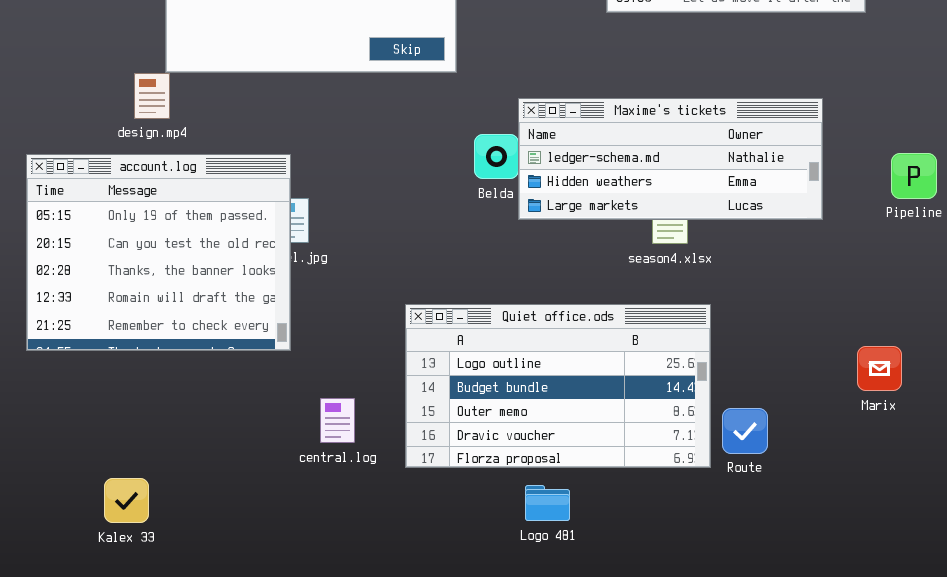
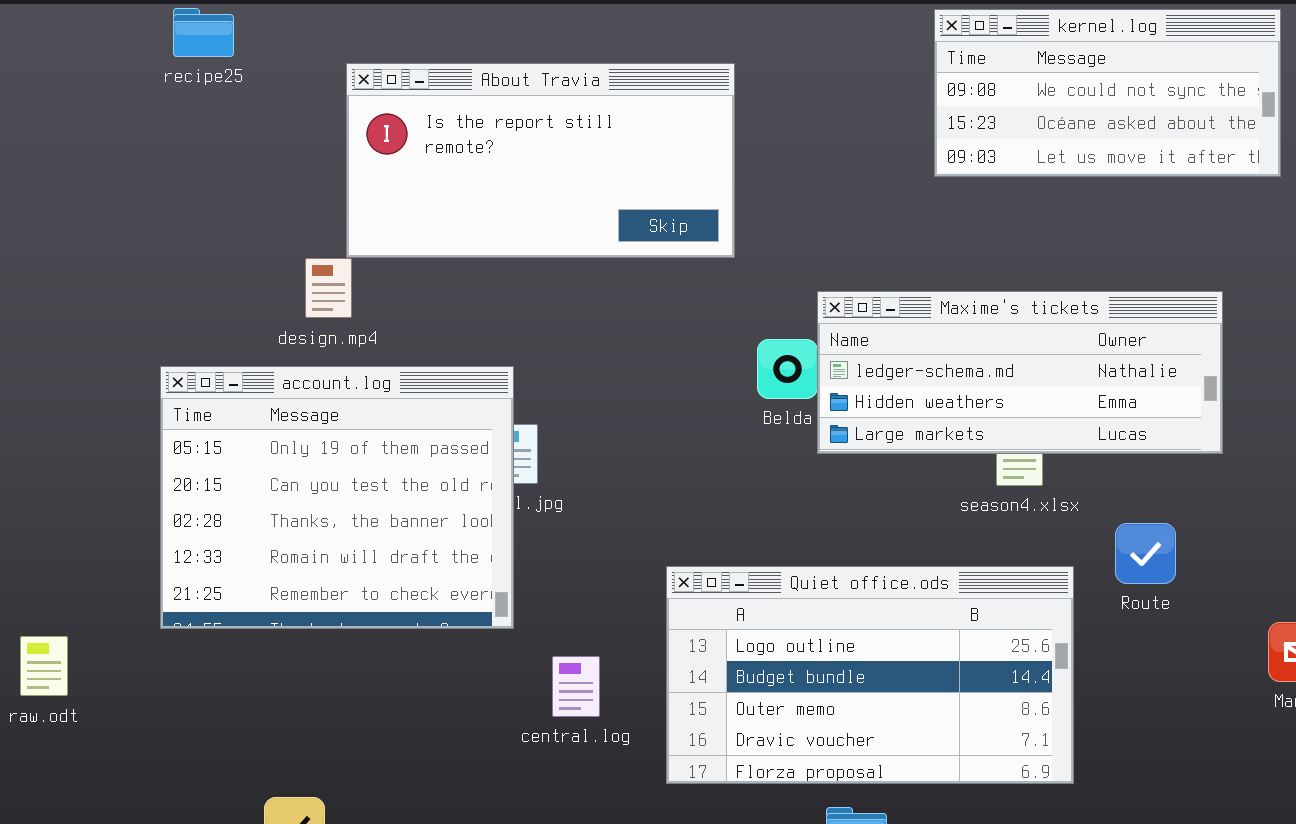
central.log: [320,398,355,443] -> [552,656,600,717], moved
Route: [722,408,768,454] -> [1115,523,1176,584], moved

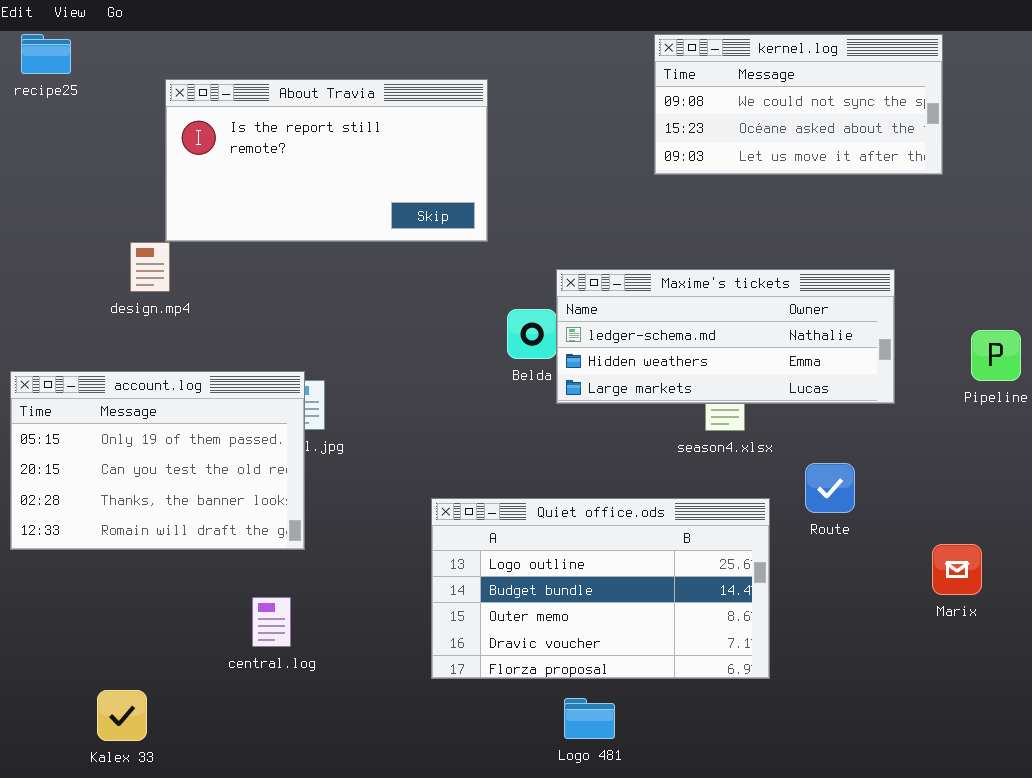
account.log: [160,366,514,629] -> [10,371,305,550], resized
central.log: [552,656,600,717] -> [252,597,291,647], moved

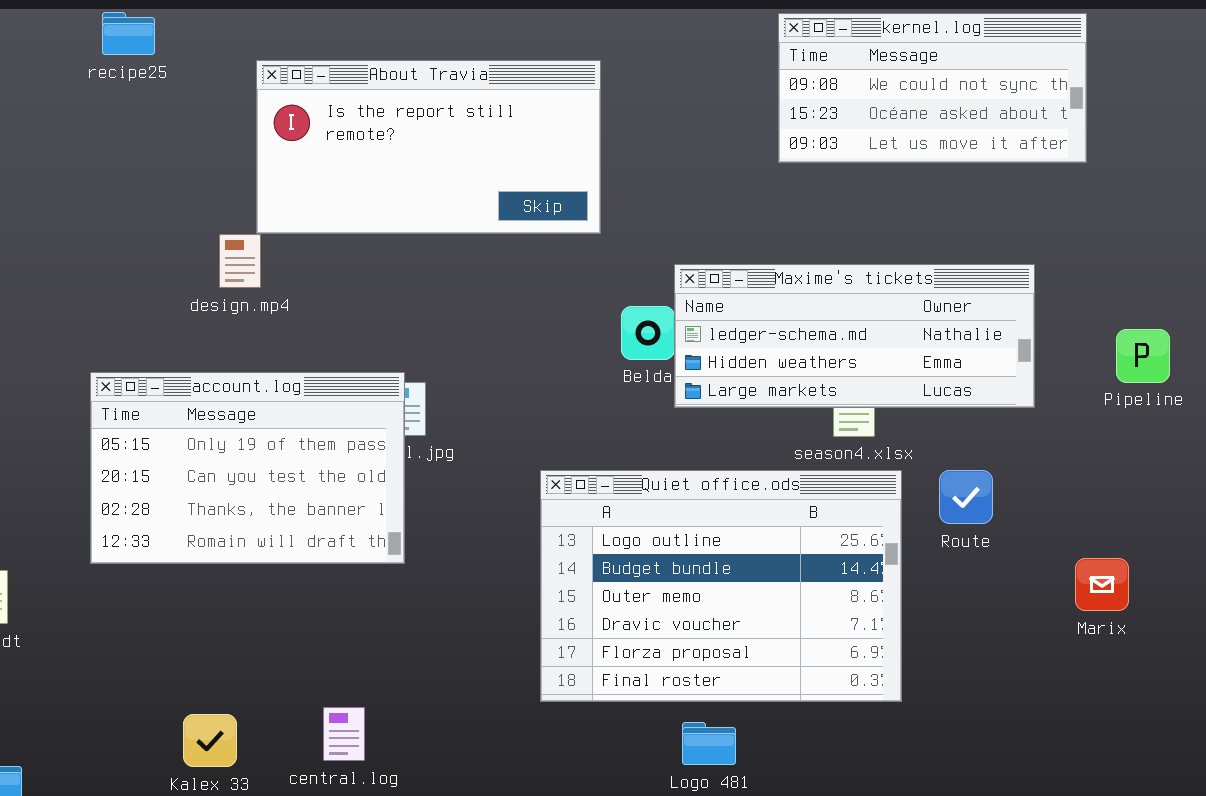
Quiet office.ods: [431,498,770,679] -> [540,470,902,702], resized
central.log: [252,597,291,647] -> [323,707,365,761], moved

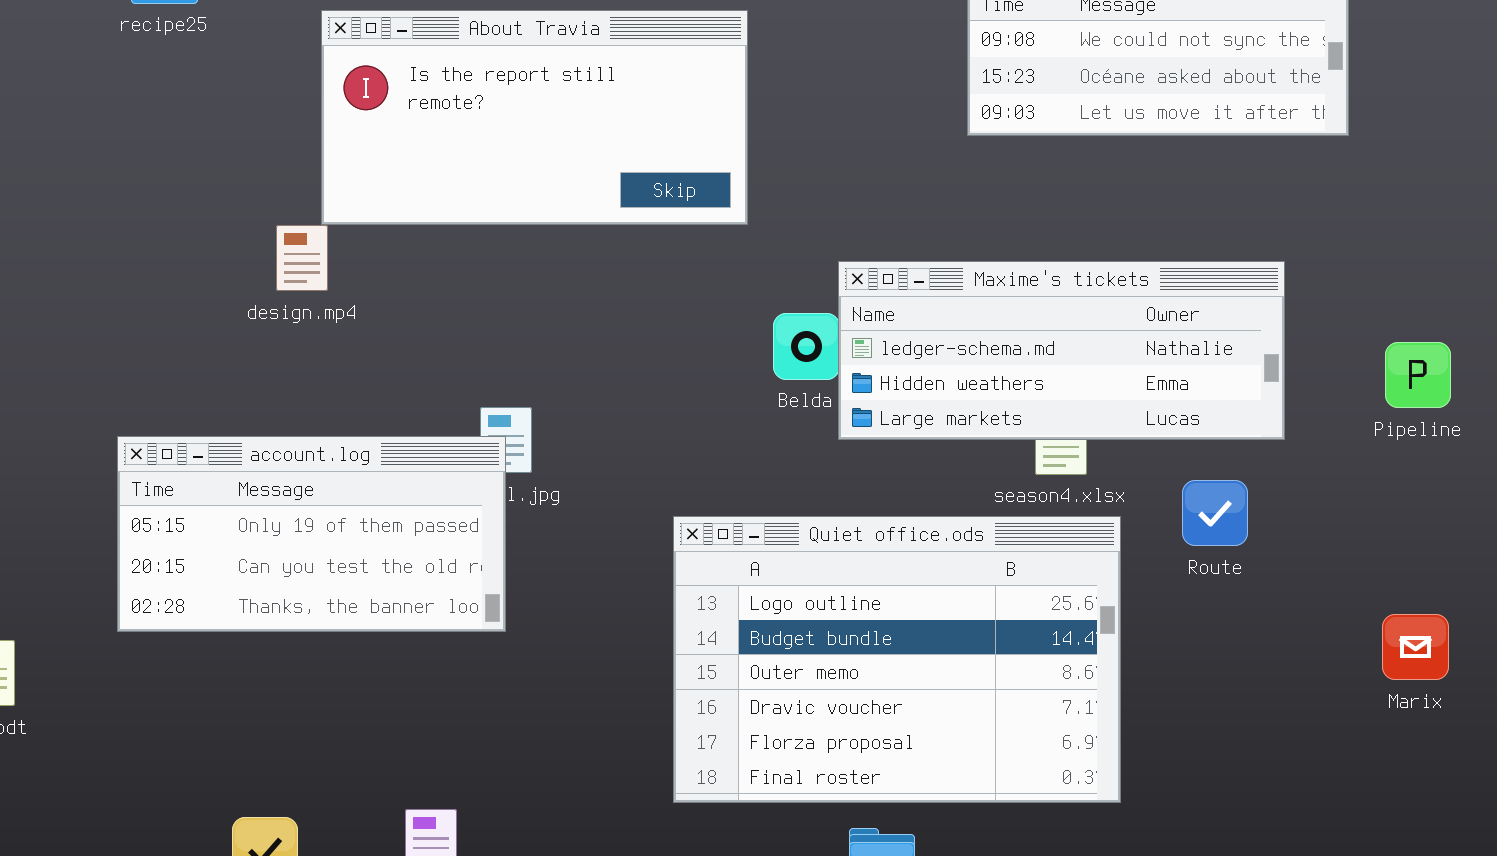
account.log: [90,372,405,564] -> [117,436,506,632], resized
Route: [939,470,993,524] -> [1182,480,1248,546], moved
Marix: [1075,558,1129,611] -> [1382,614,1449,680], moved

